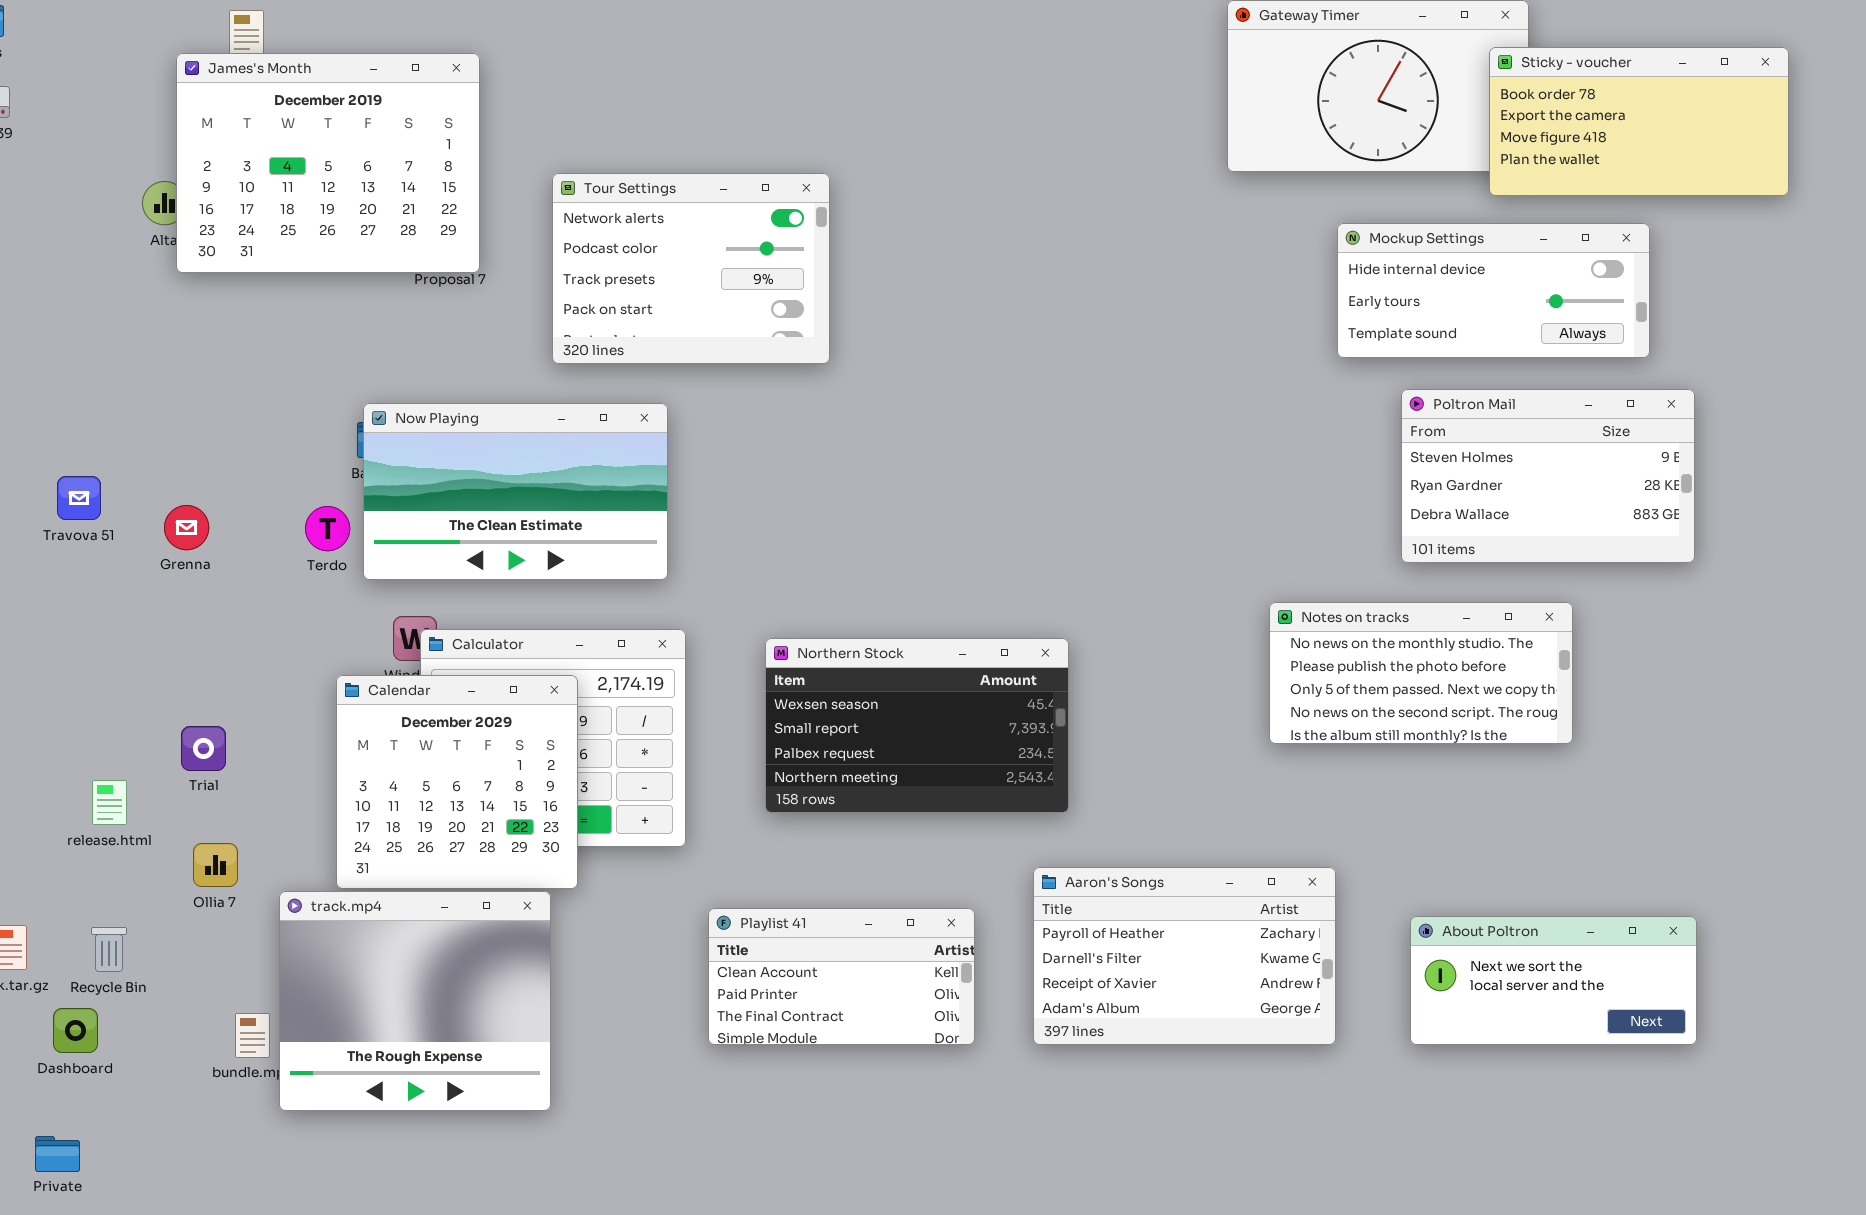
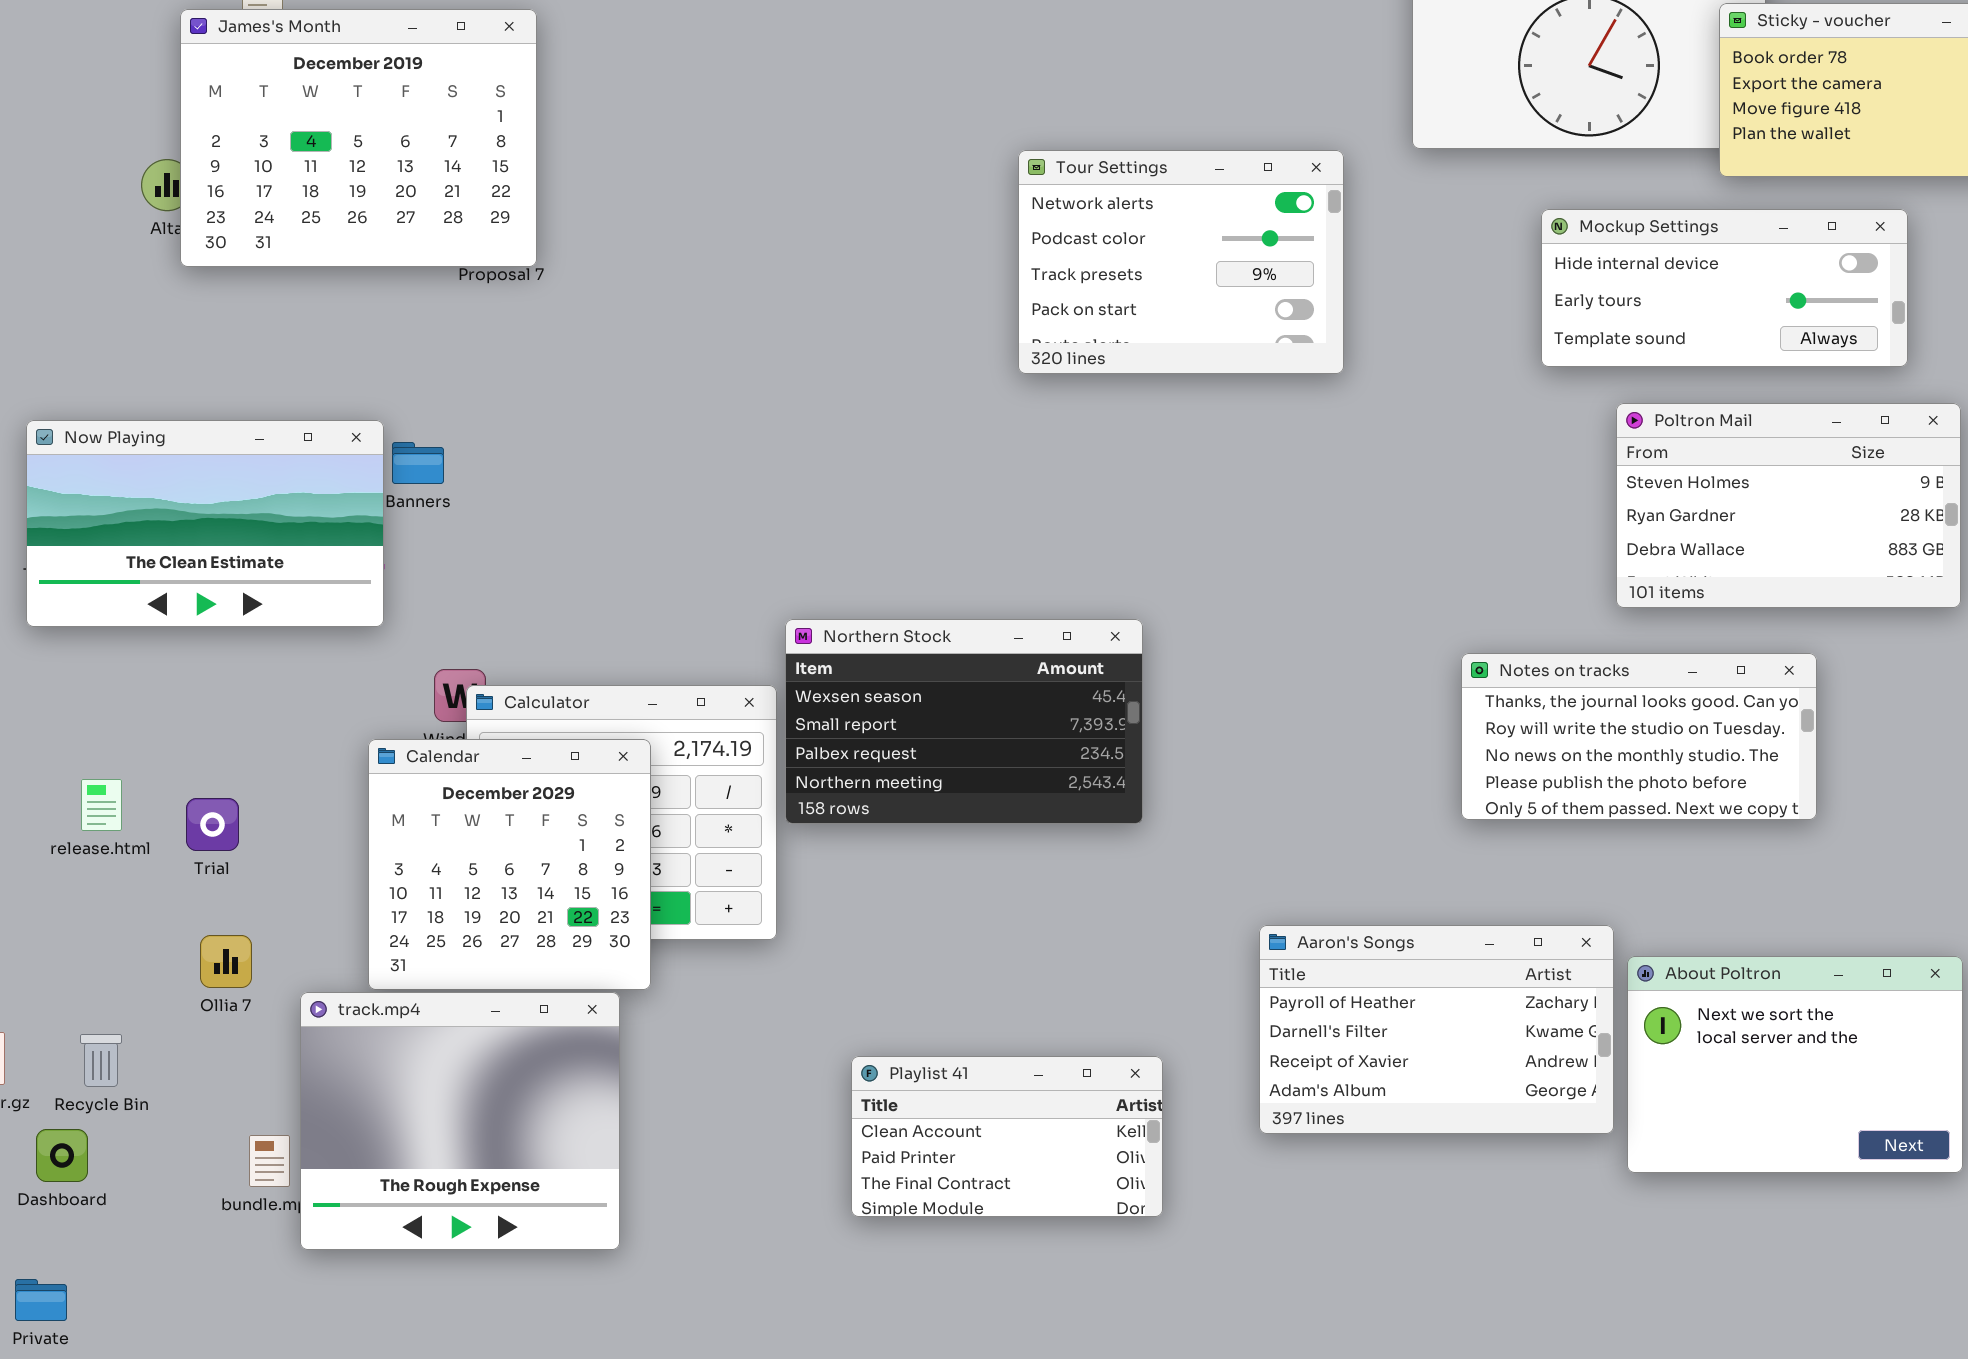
Tour Settings: [552,173,830,364] -> [1018,150,1344,374], moved
Now Playing: [363,403,668,580] -> [26,420,384,627], moved
Notes on tracks: [1269,602,1573,744] -> [1461,653,1817,820], scrolled up 2 rows
Northern Stock: [765,638,1069,813] -> [785,619,1143,824], moved
release.html: [92,780,127,825] -> [81,779,122,831], moved
Aaron's Songs: [1033,867,1336,1045] -> [1259,925,1614,1134], moved
Playlist 41: [708,908,975,1045] -> [851,1056,1163,1217], moved
About Poltron: [1410,916,1697,1045] -> [1627,956,1963,1173], resized

